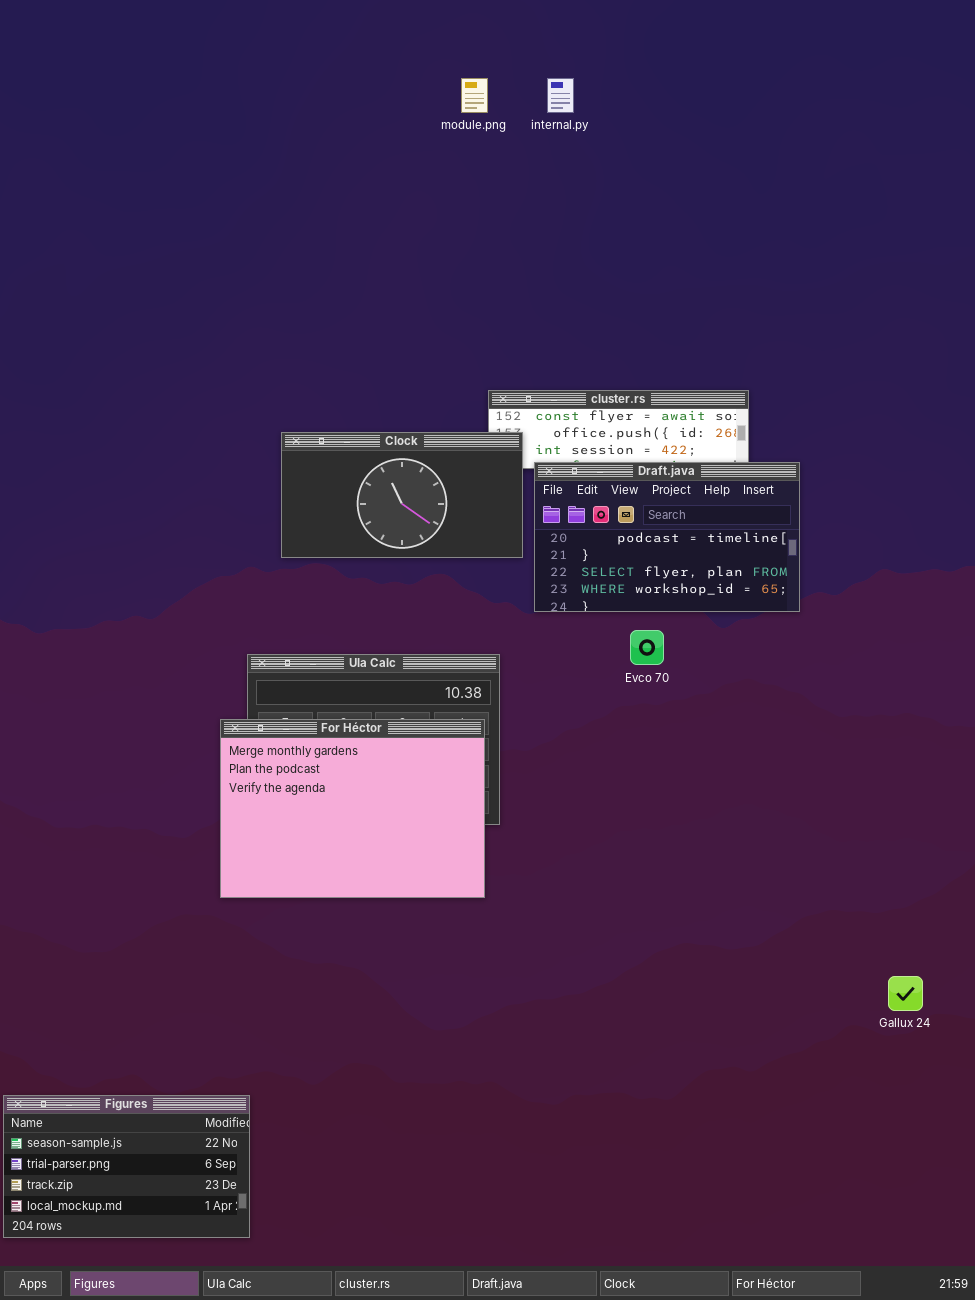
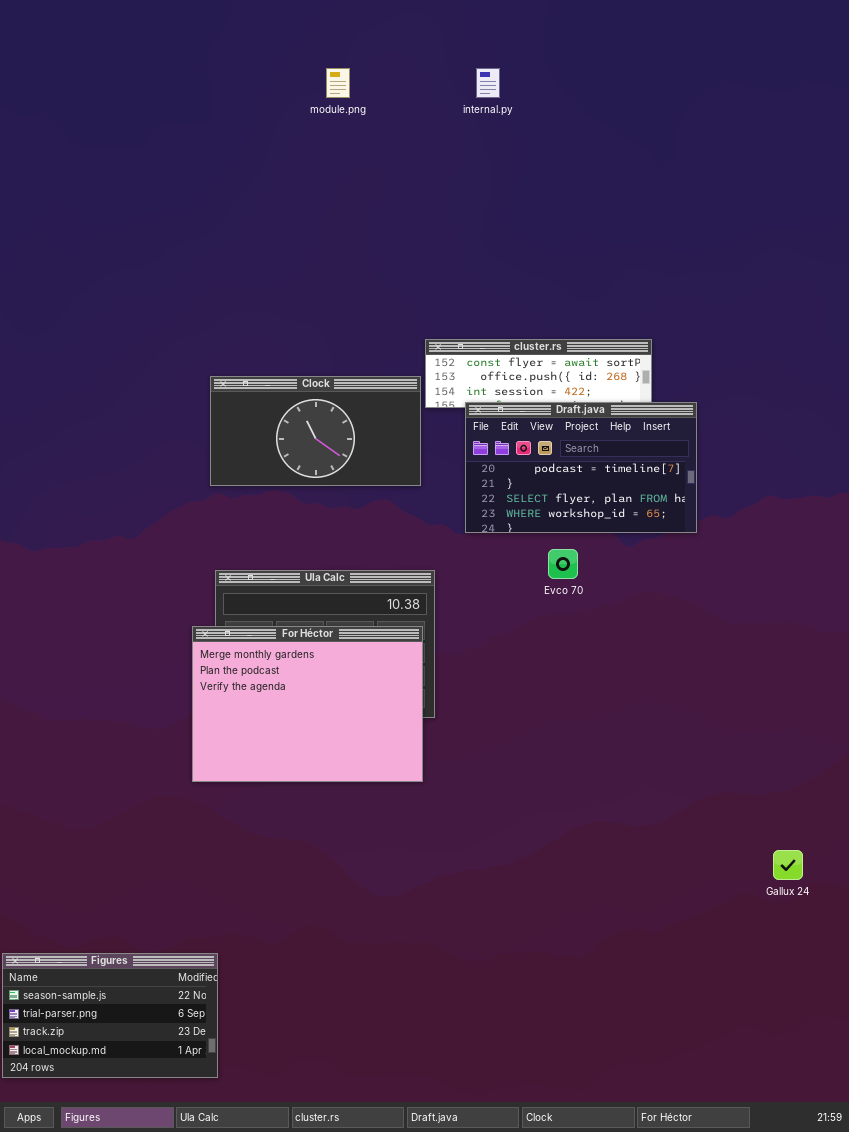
module.png: [461,78,488,113] -> [326,68,350,98], moved
Clock: [281,432,523,558] -> [210,376,421,486], moved

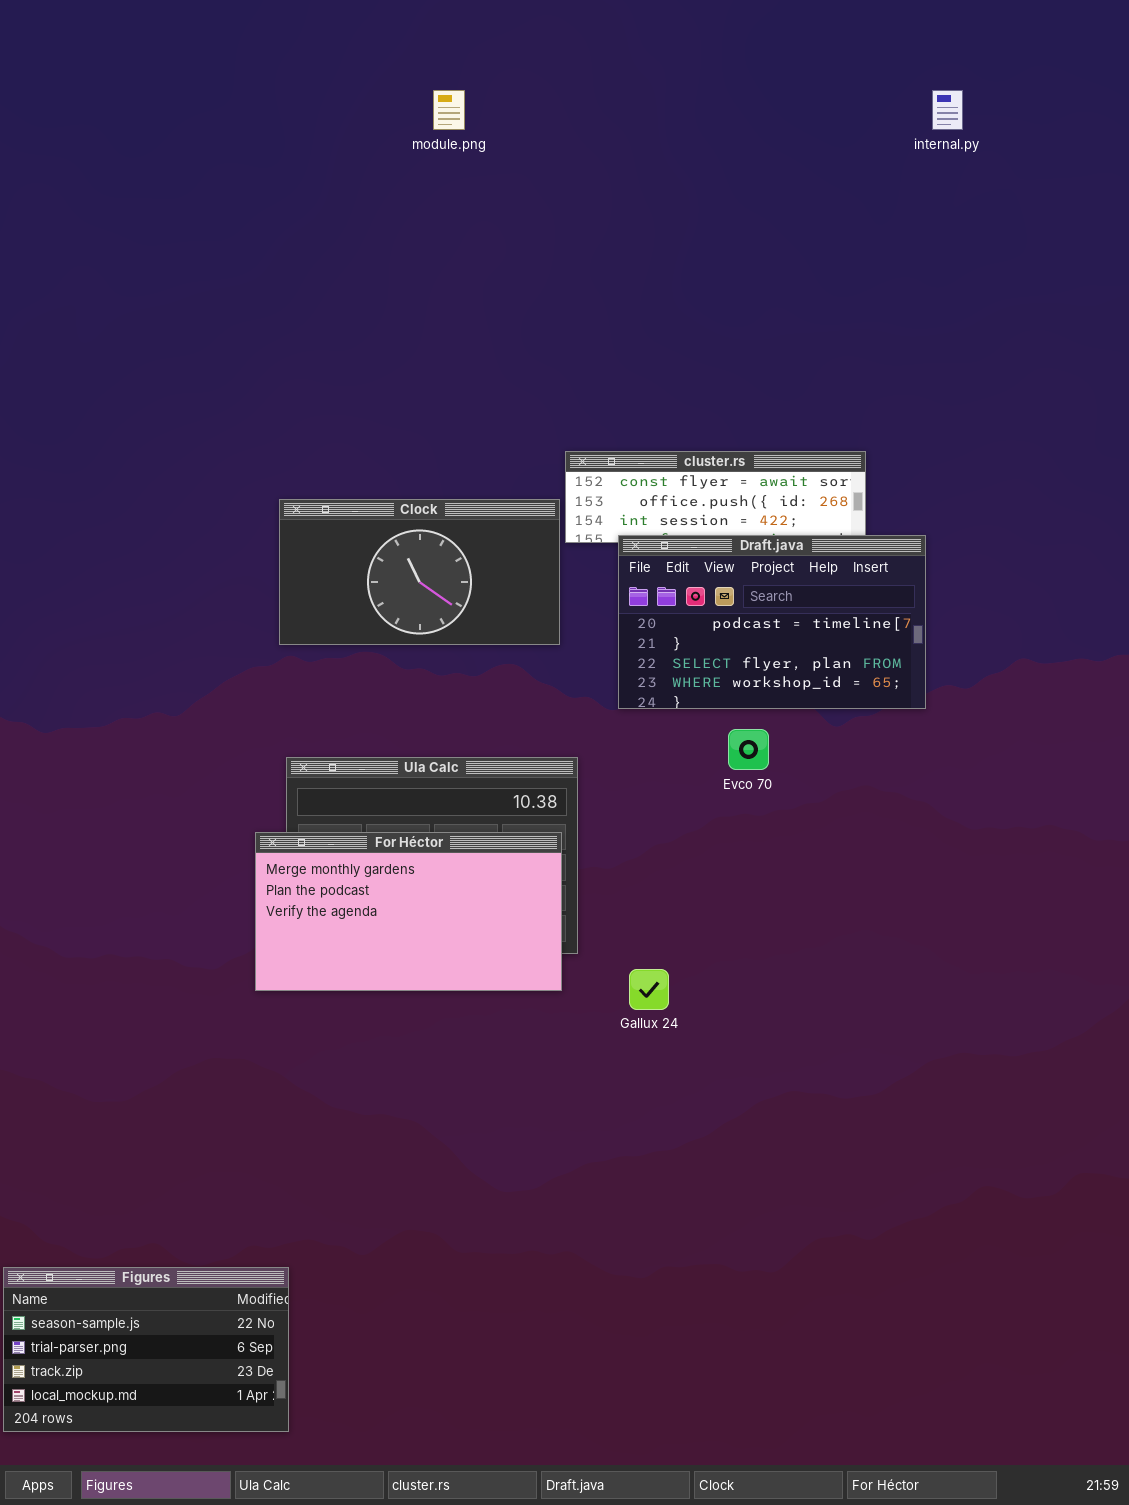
internal.py: [476,68,500,98] -> [932,90,963,130], moved
For Héctor: [192,626,423,782] -> [255,832,562,991], resized
Gallux 24: [773,850,803,880] -> [629,969,669,1010], moved

